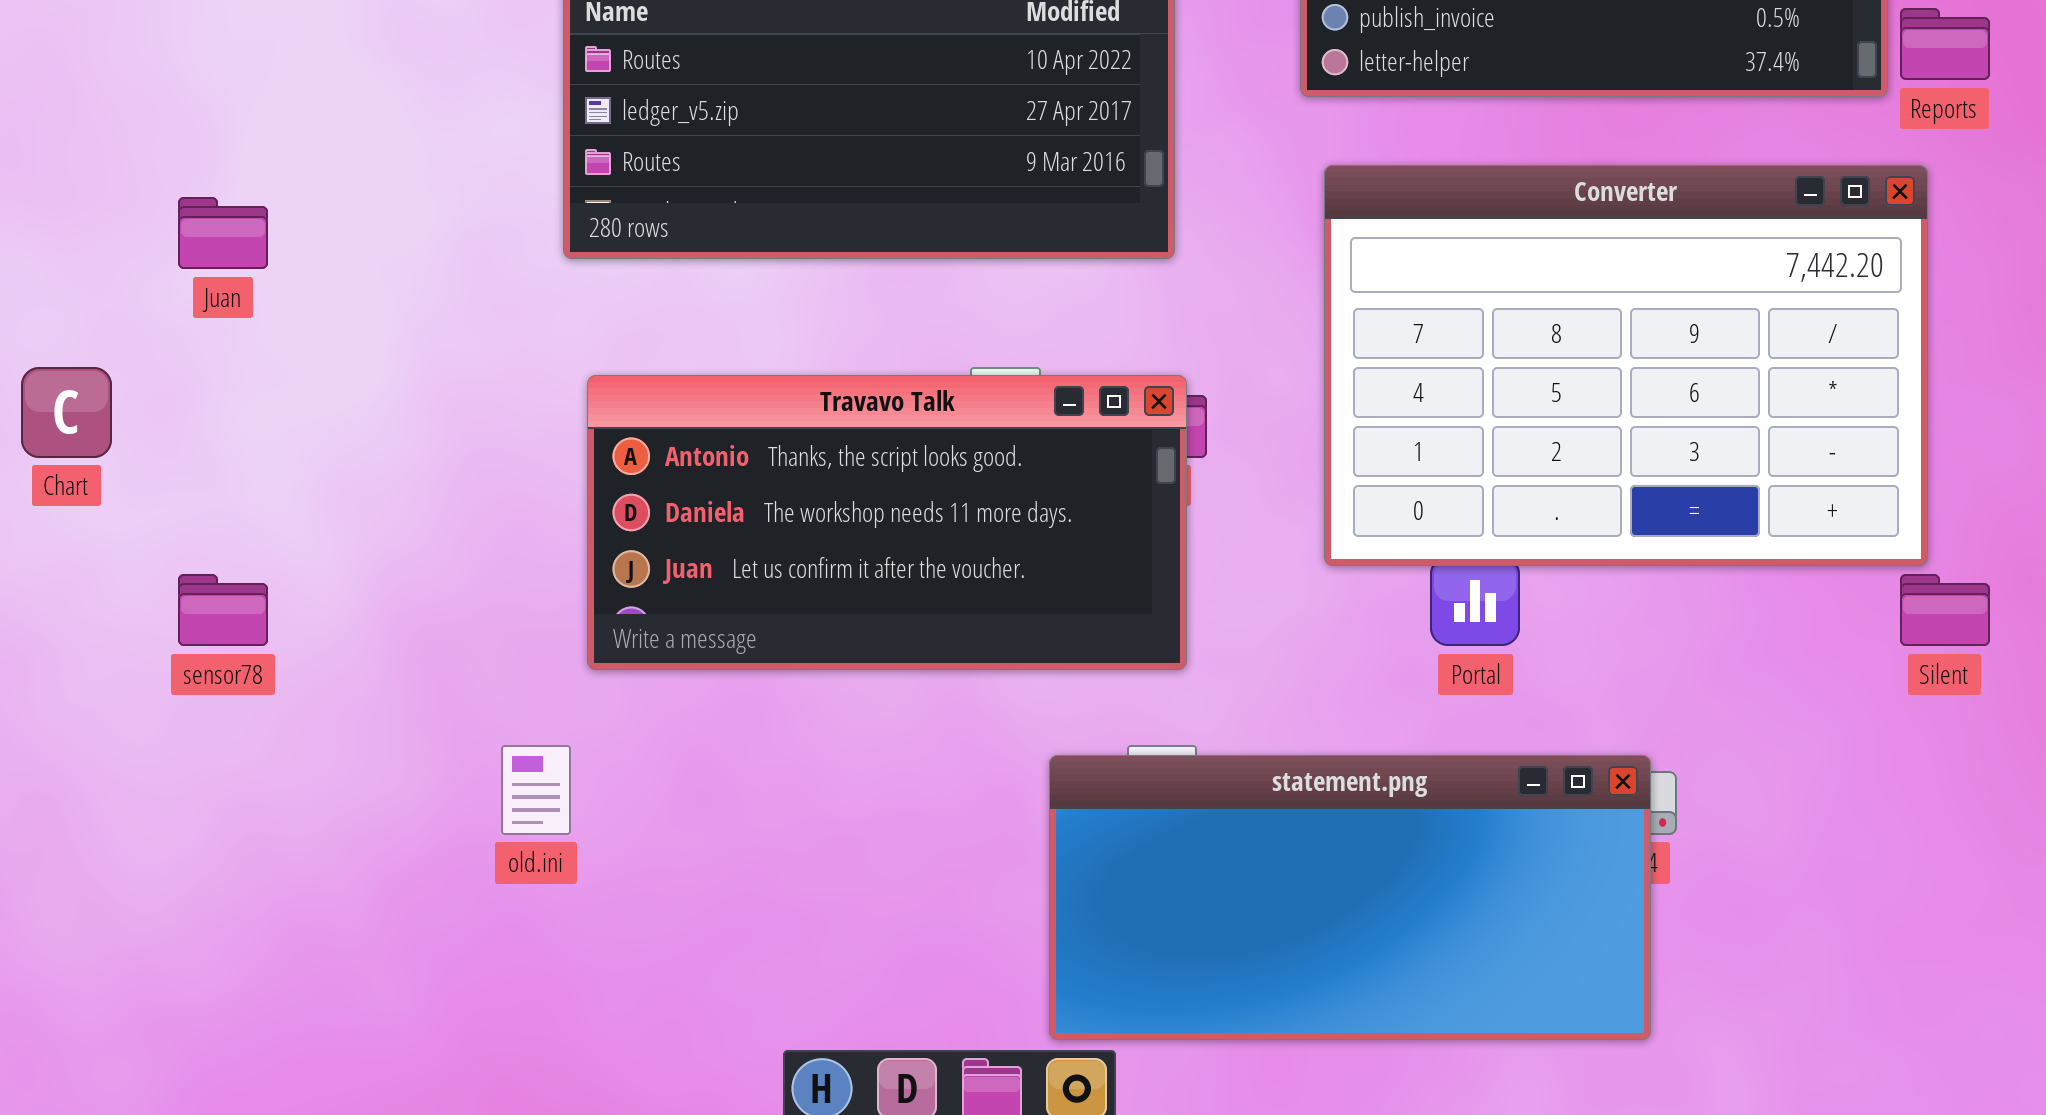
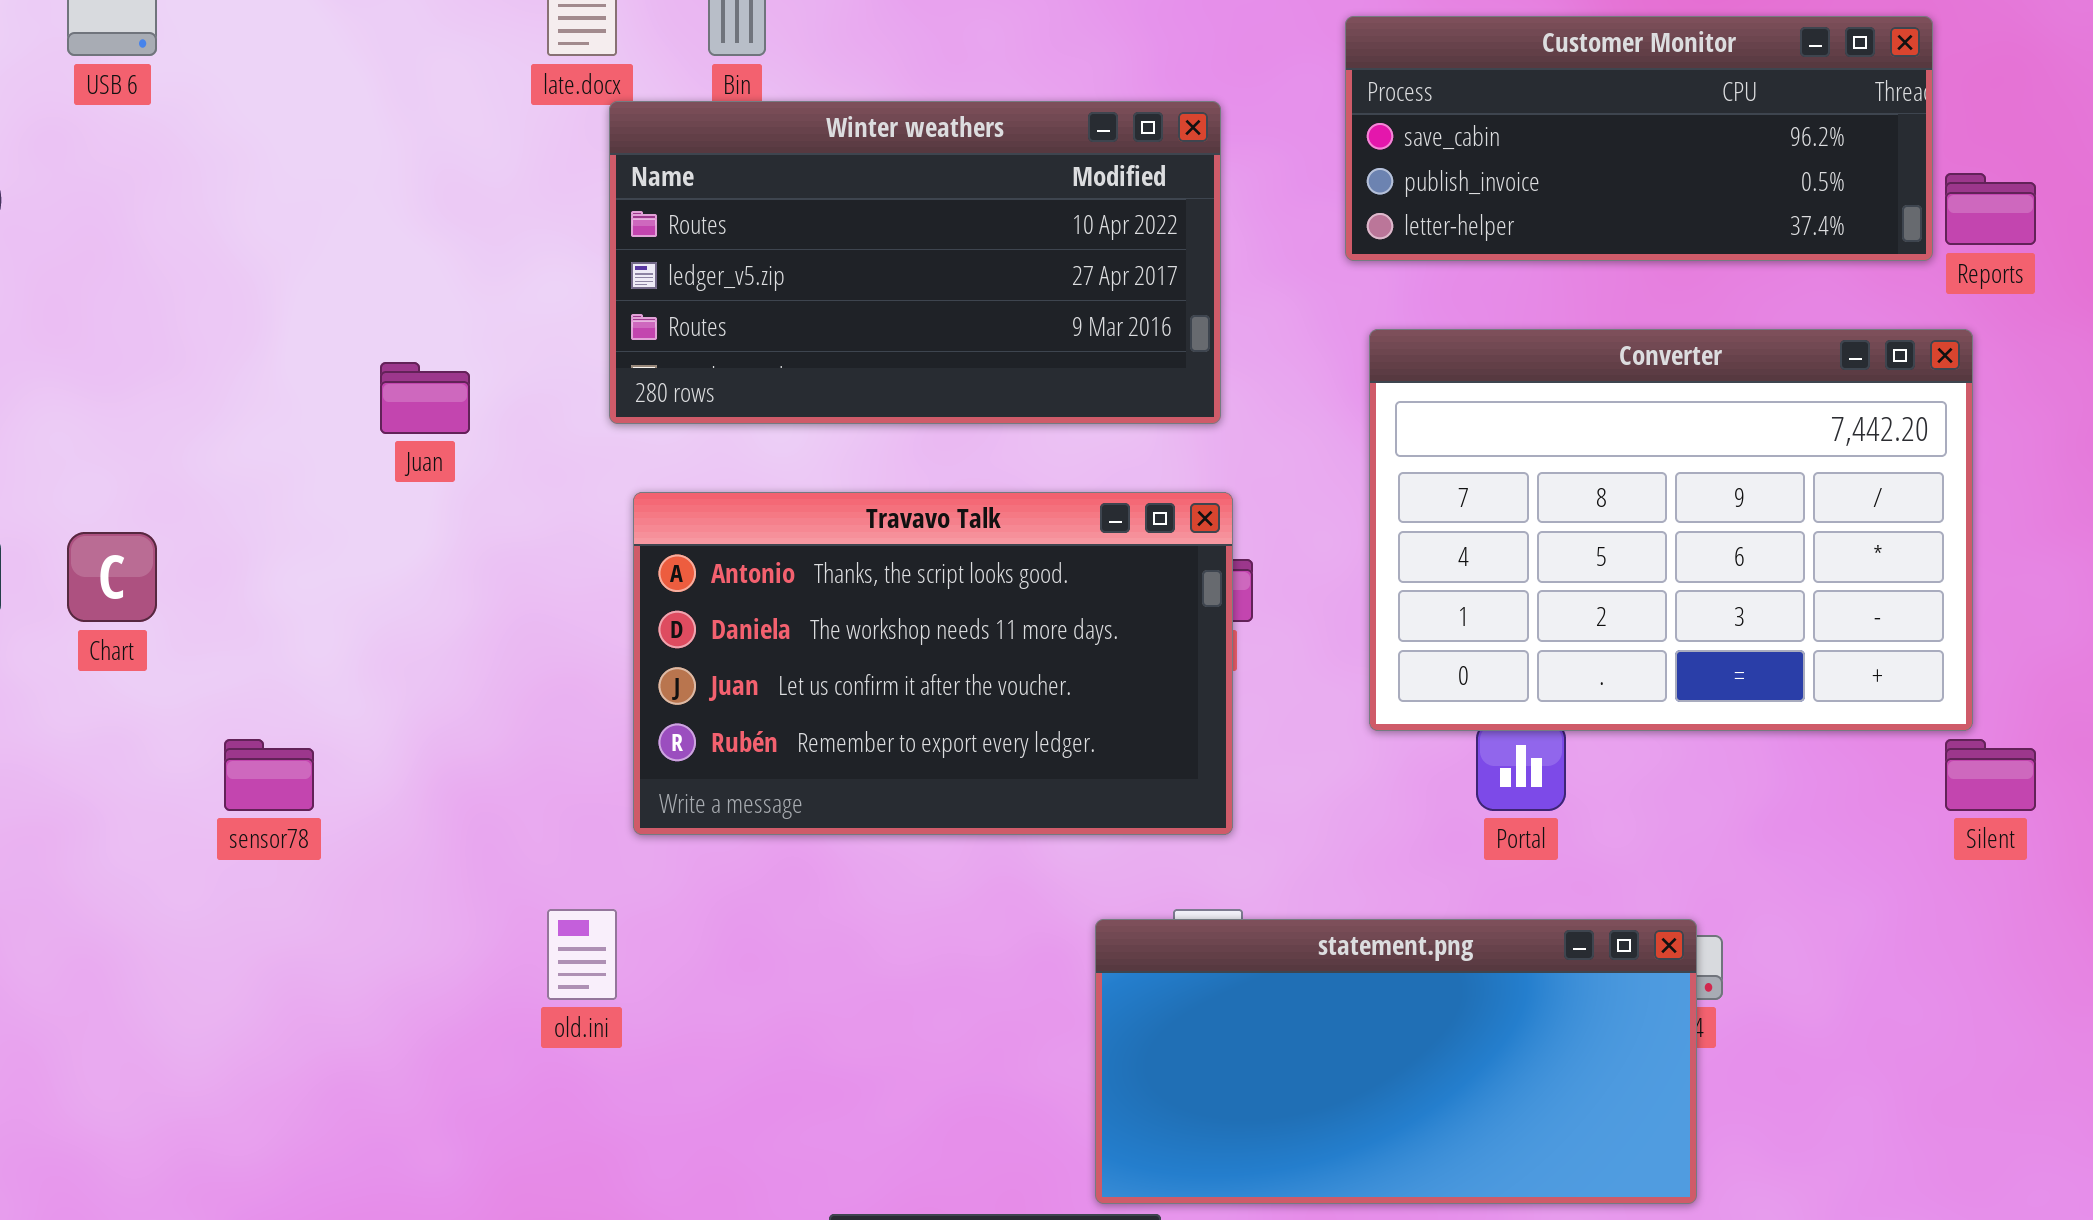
Juan: [178,197,268,269] -> [380,362,470,434], moved
Travavo Talk: [587,375,1187,670] -> [633,492,1233,835], resized

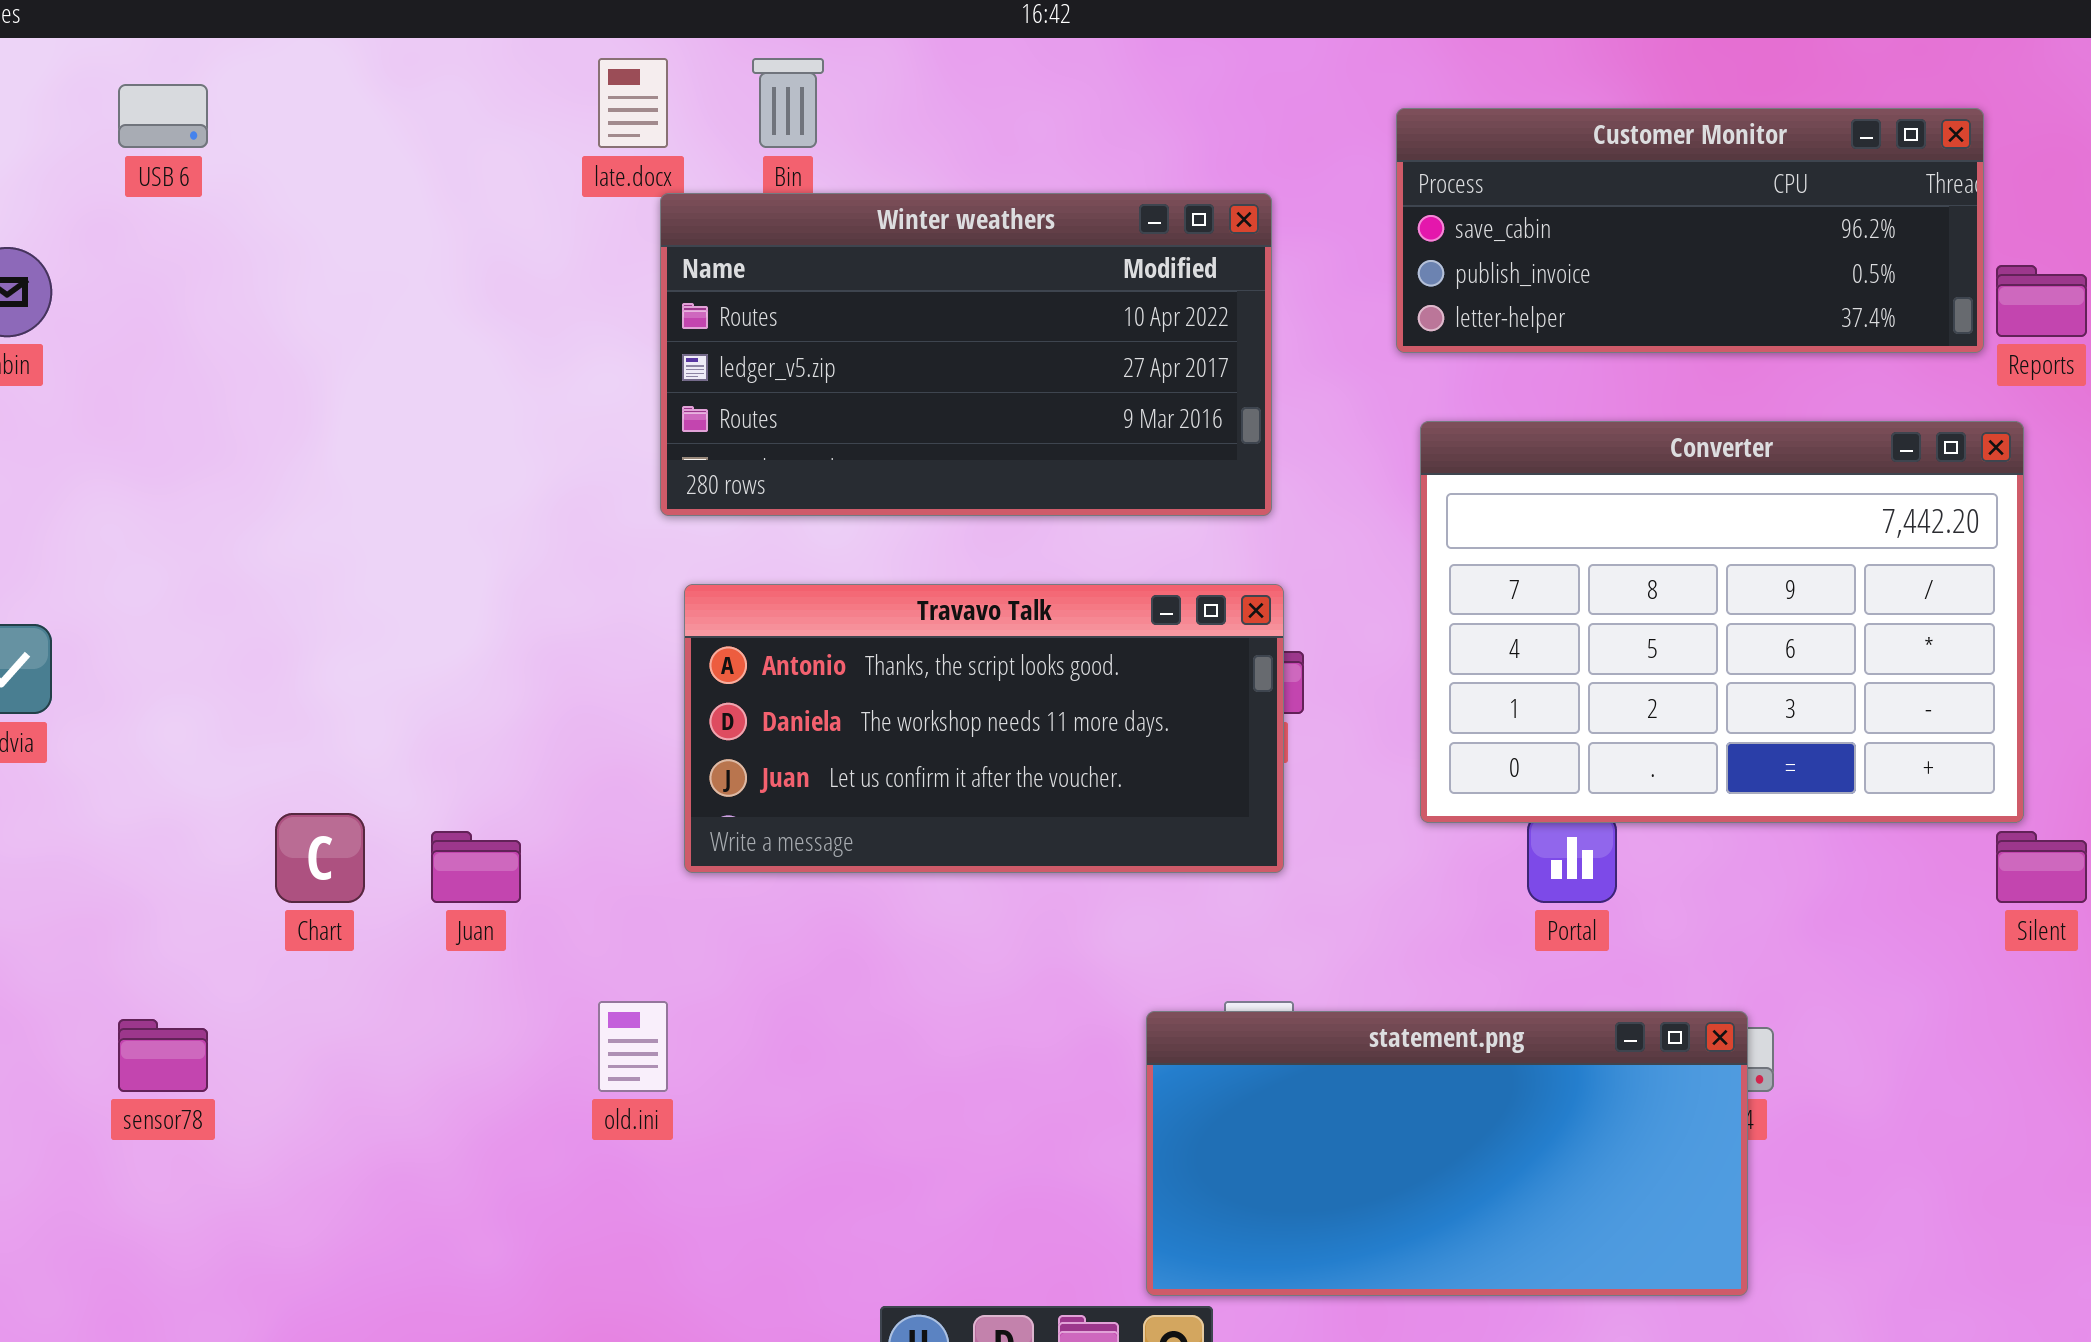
Juan: [380,362,470,434] -> [431,831,521,903], moved
Travavo Talk: [633,492,1233,835] -> [684,584,1284,873], resized
Chart: [67,532,157,622] -> [275,813,365,903], moved
sensor78: [224,739,314,811] -> [118,1019,208,1092], moved

